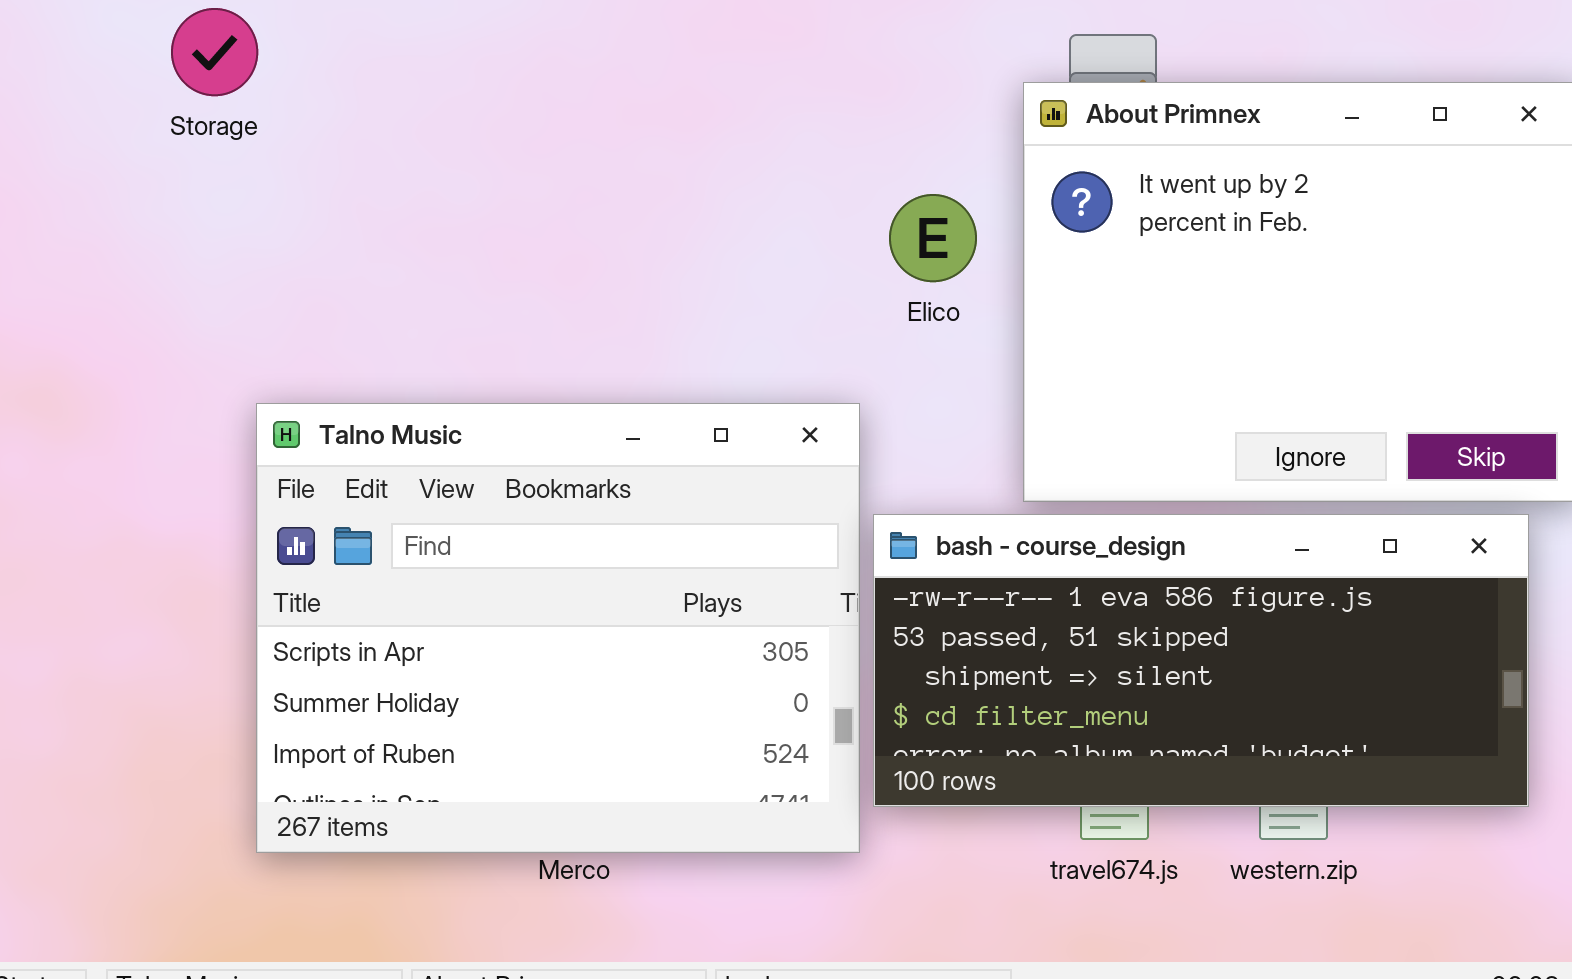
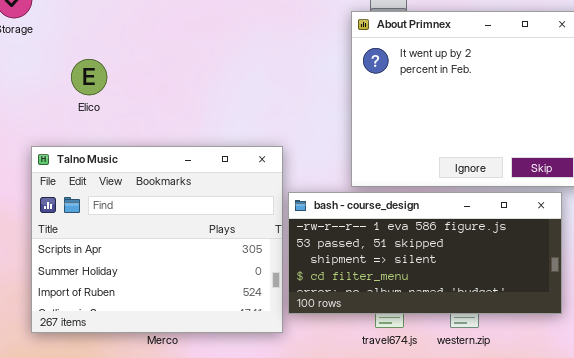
Elico: [889,194,977,282] -> [71,59,107,95], moved

